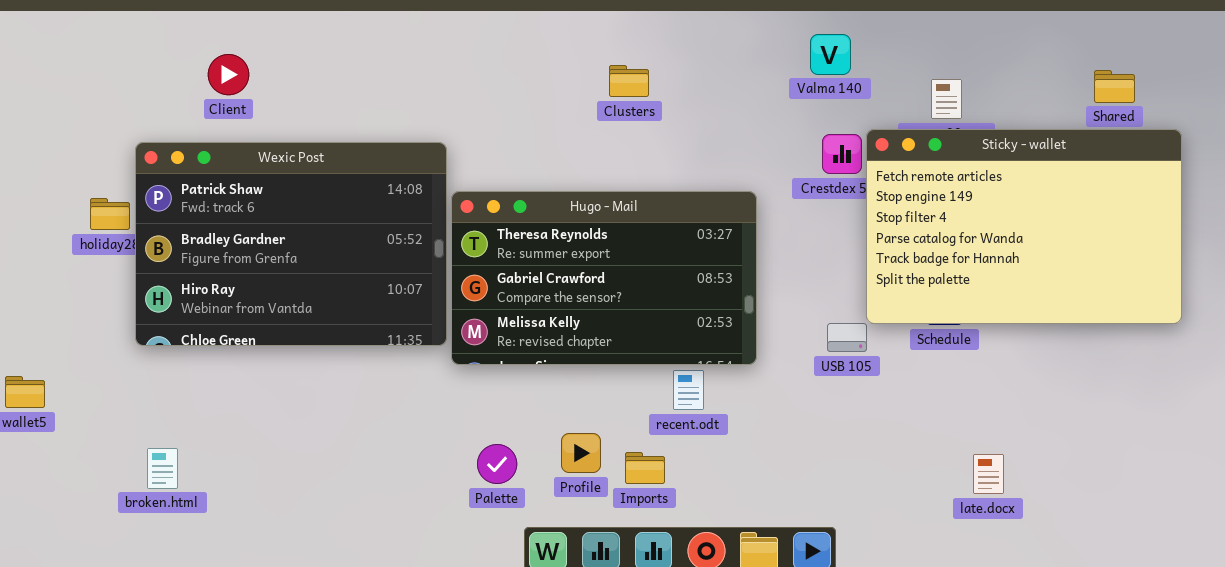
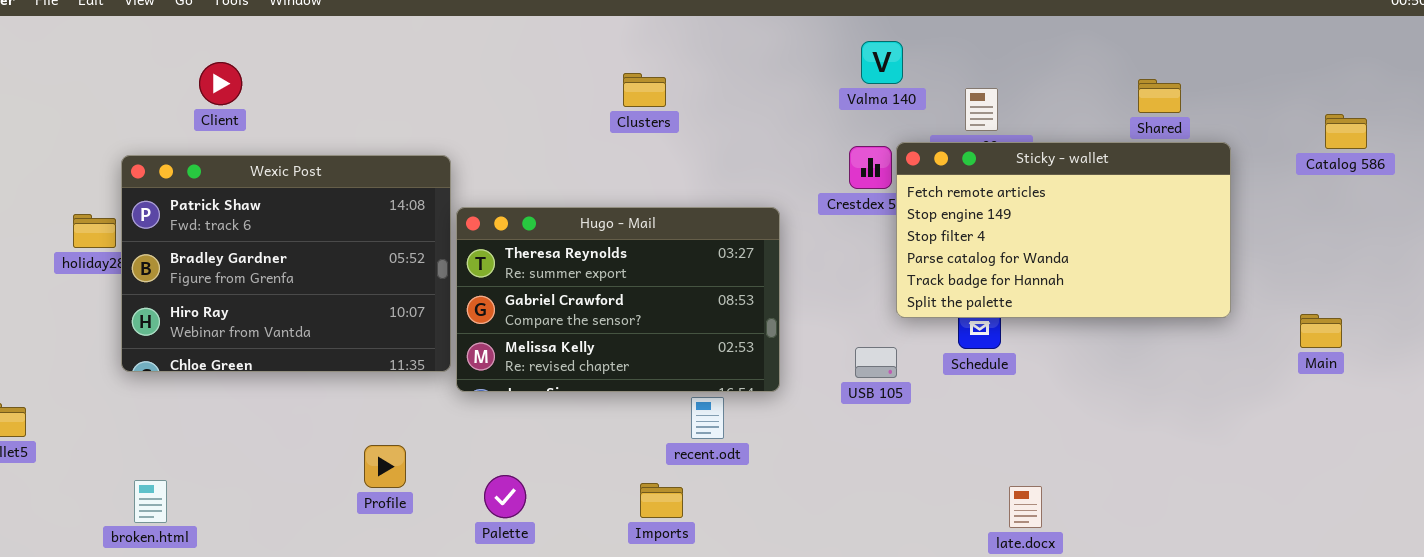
Valma 140: [810,34,851,75] -> [861,41,903,84], moved
Sticky - wallet: [866,129,1182,324] -> [896,142,1231,318], resized
Profile: [561,433,601,473] -> [364,445,406,488], moved

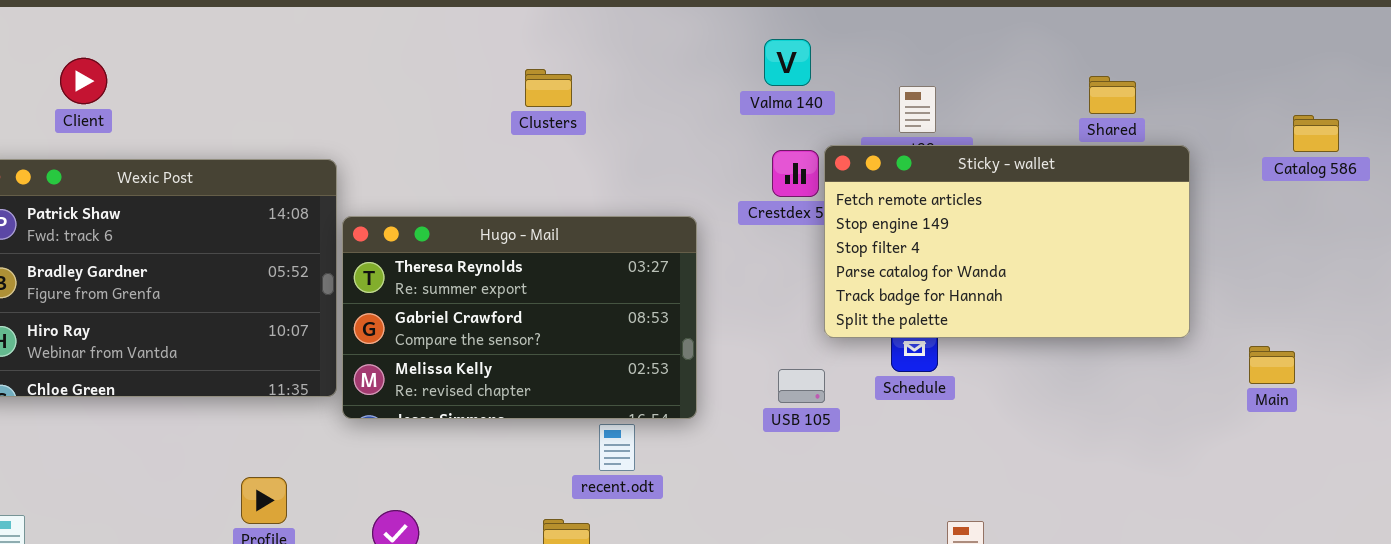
Valma 140: [861,41,903,84] -> [764,39,811,86], moved
Main: [1300,314,1342,348] -> [1249,346,1295,384], moved

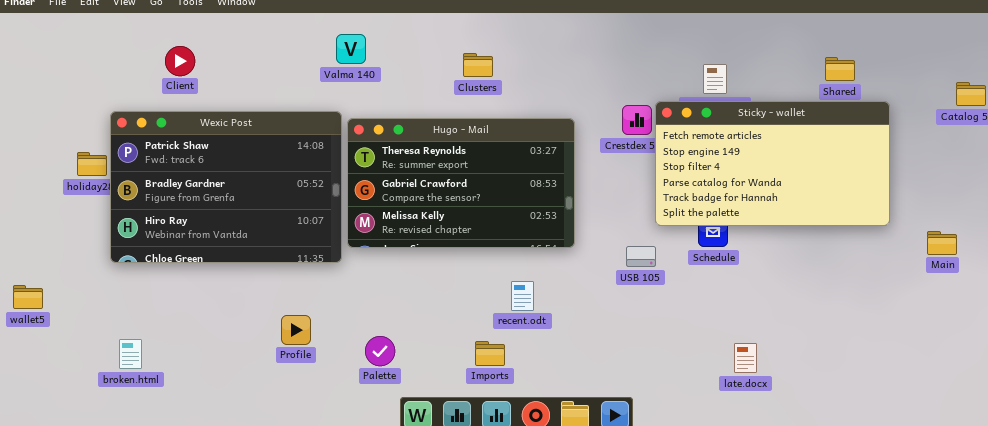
Valma 140: [764,39,811,86] -> [336,34,366,64], moved
Hugo - Mail: [342,216,697,419] -> [347,118,575,248], moved

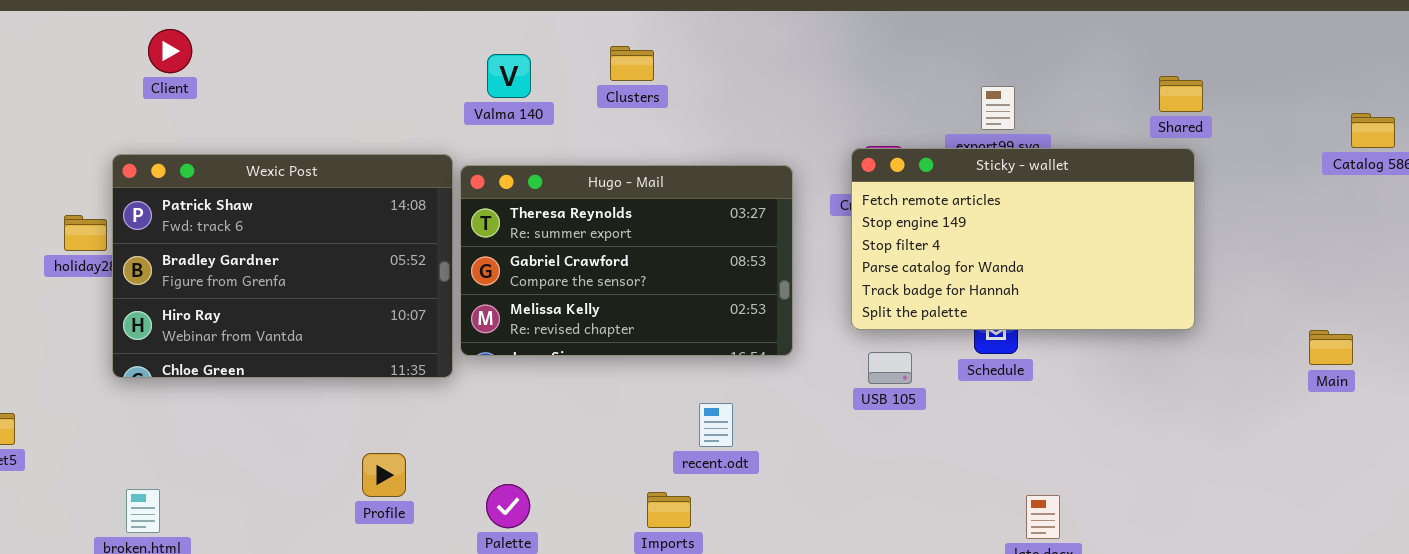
Valma 140: [336,34,366,64] -> [487,54,531,98], moved
Client: [165,46,195,76] -> [148,29,192,73], moved
Clusters: [463,53,493,77] -> [610,46,654,81], moved
Sticky - wallet: [655,101,890,226] -> [851,148,1195,330], moved

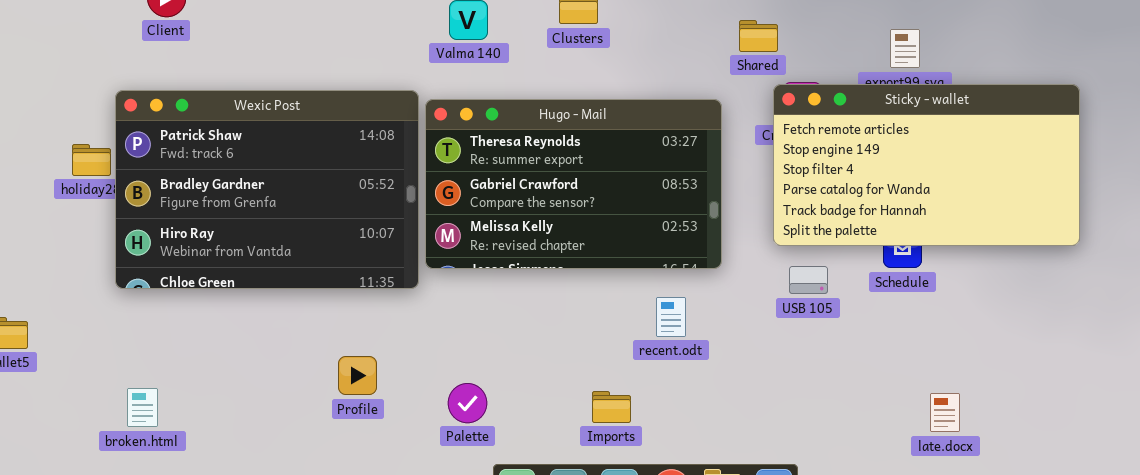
Shared: [1159,76,1203,112] -> [739,20,778,52], moved
recent.odt: [699,403,733,447] -> [656,297,686,337], moved

